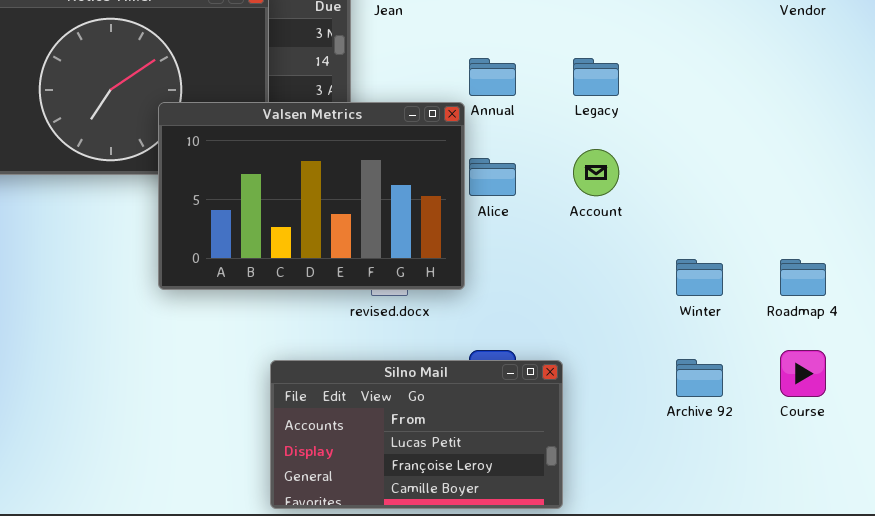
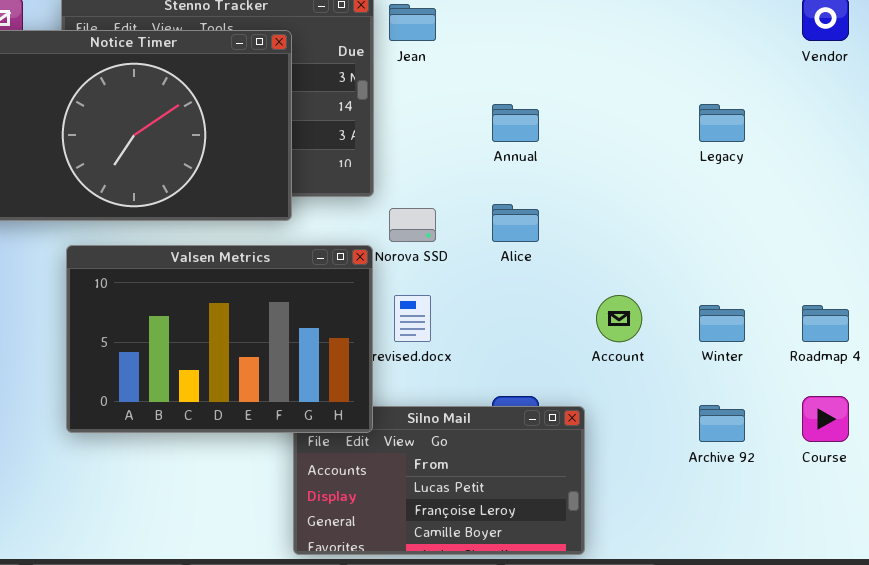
Legacy: [573,58,619,96] -> [699,104,745,142], moved
Valsen Metrics: [158,102,465,290] -> [66,245,373,433], moved
Account: [573,149,619,196] -> [596,295,642,342], moved

